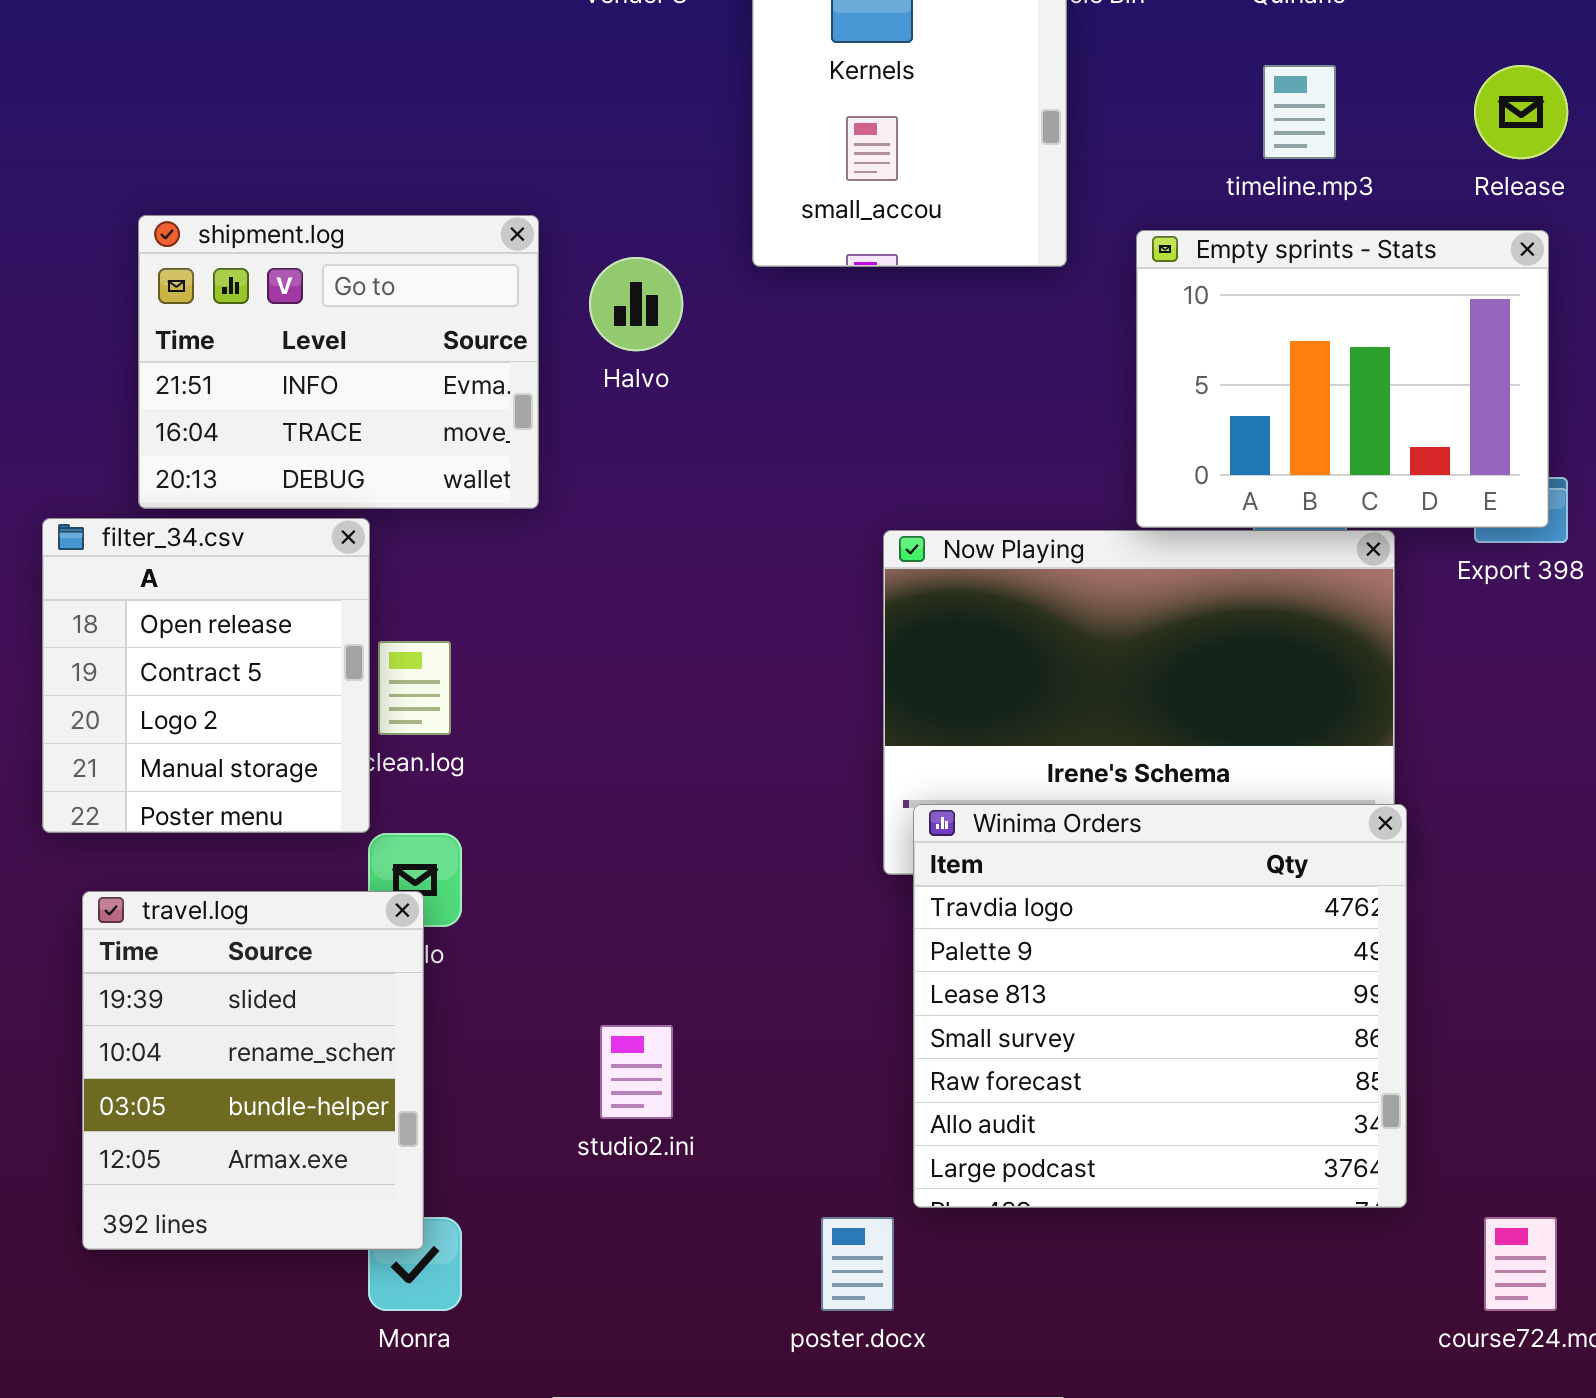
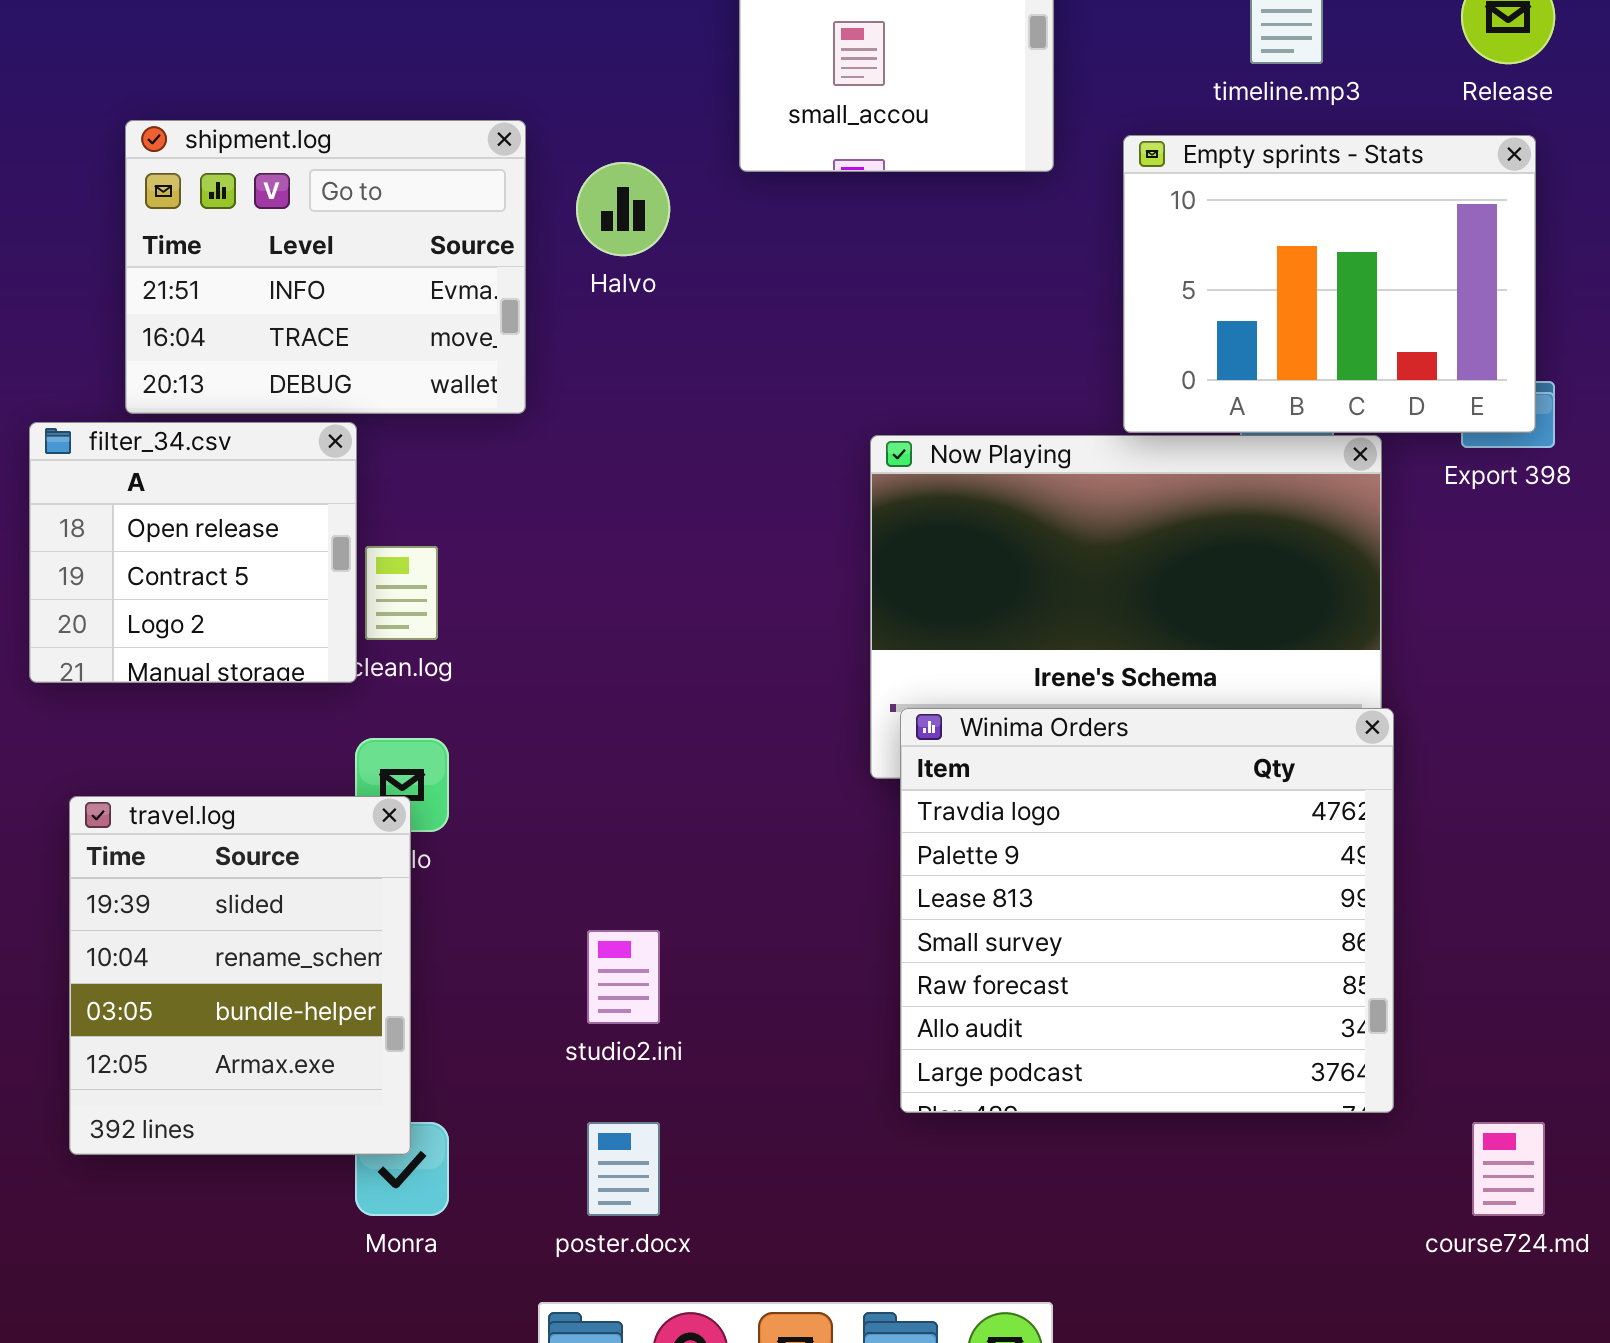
filter_34.csv: [42,518,370,833] -> [29,422,357,683], resized
poster.docx: [821,1217,894,1311] -> [587,1122,660,1216], moved

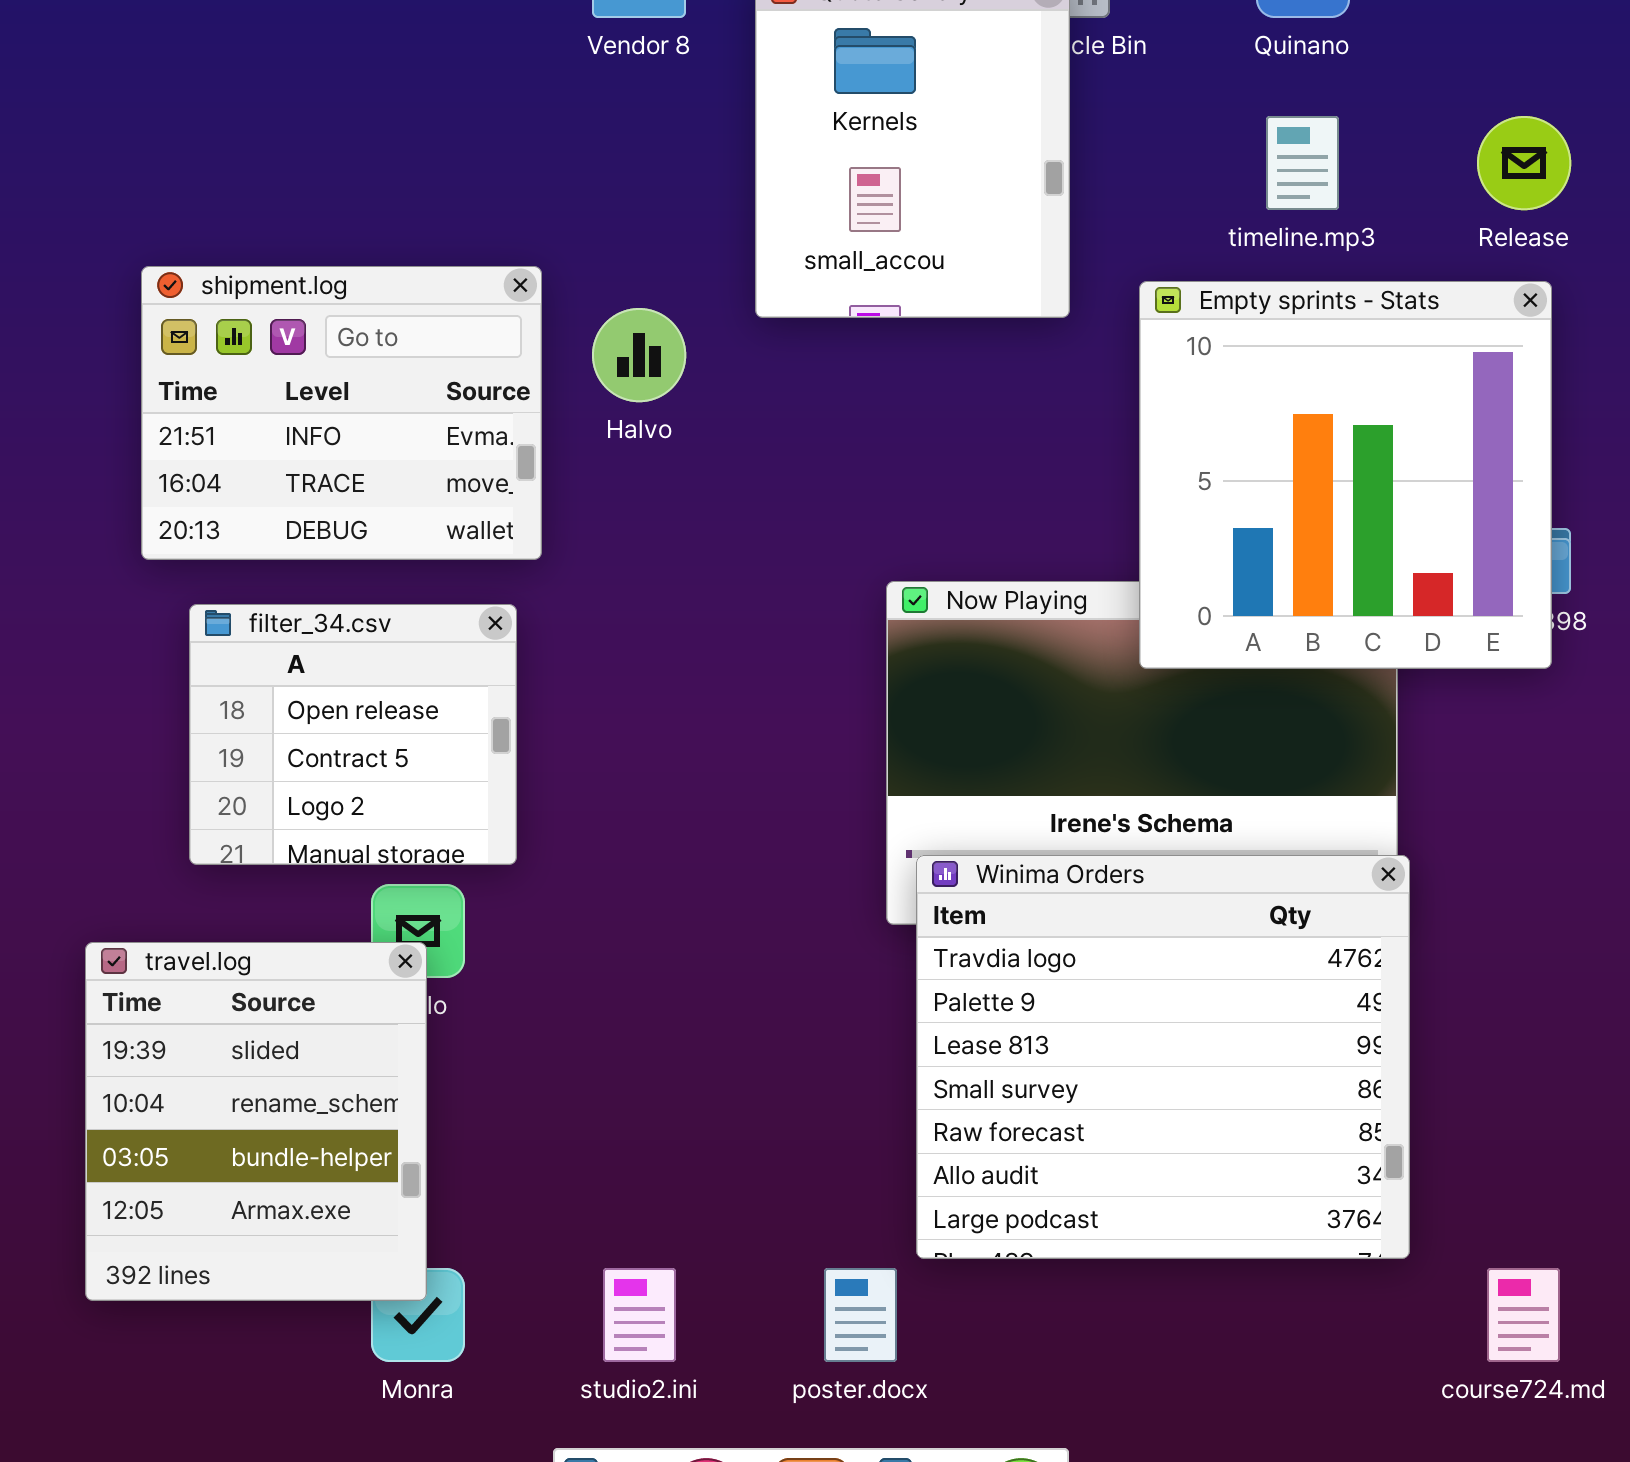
Empty sprints - Stats: [1123,135,1536,433] -> [1139,281,1552,669], resized
filter_34.csv: [29,422,357,683] -> [189,604,517,865], moved
studio2.ini: [587,930,660,1024] -> [603,1268,676,1362], moved
poster.docx: [587,1122,660,1216] -> [824,1268,897,1362], moved

